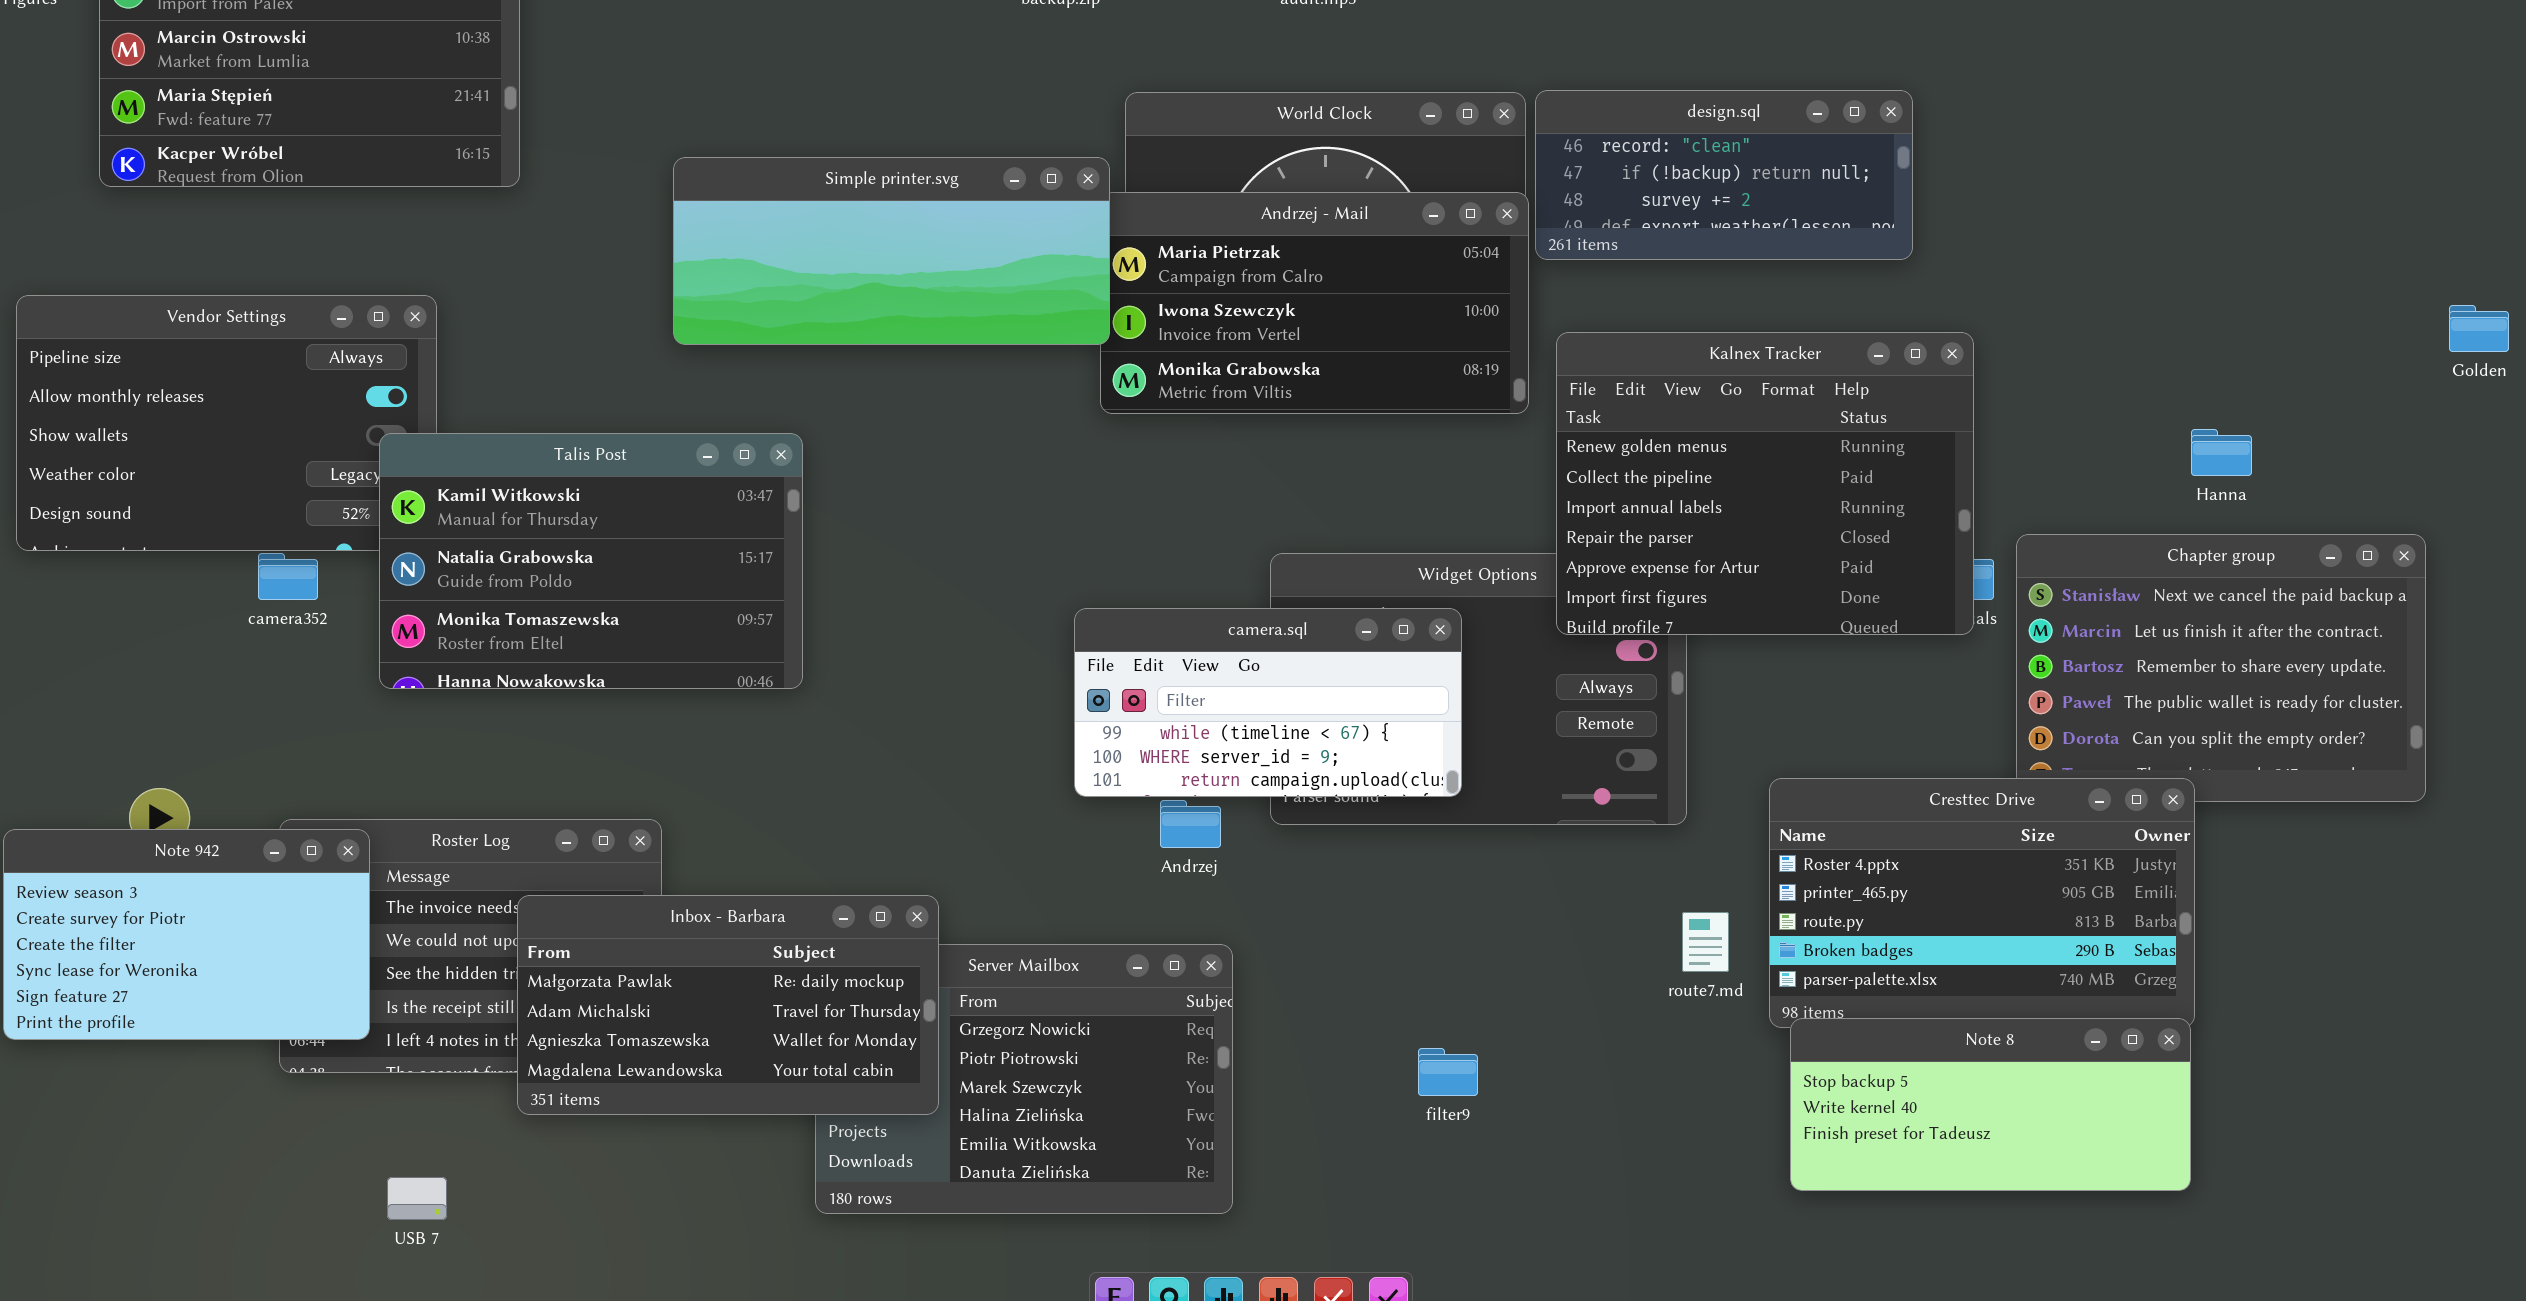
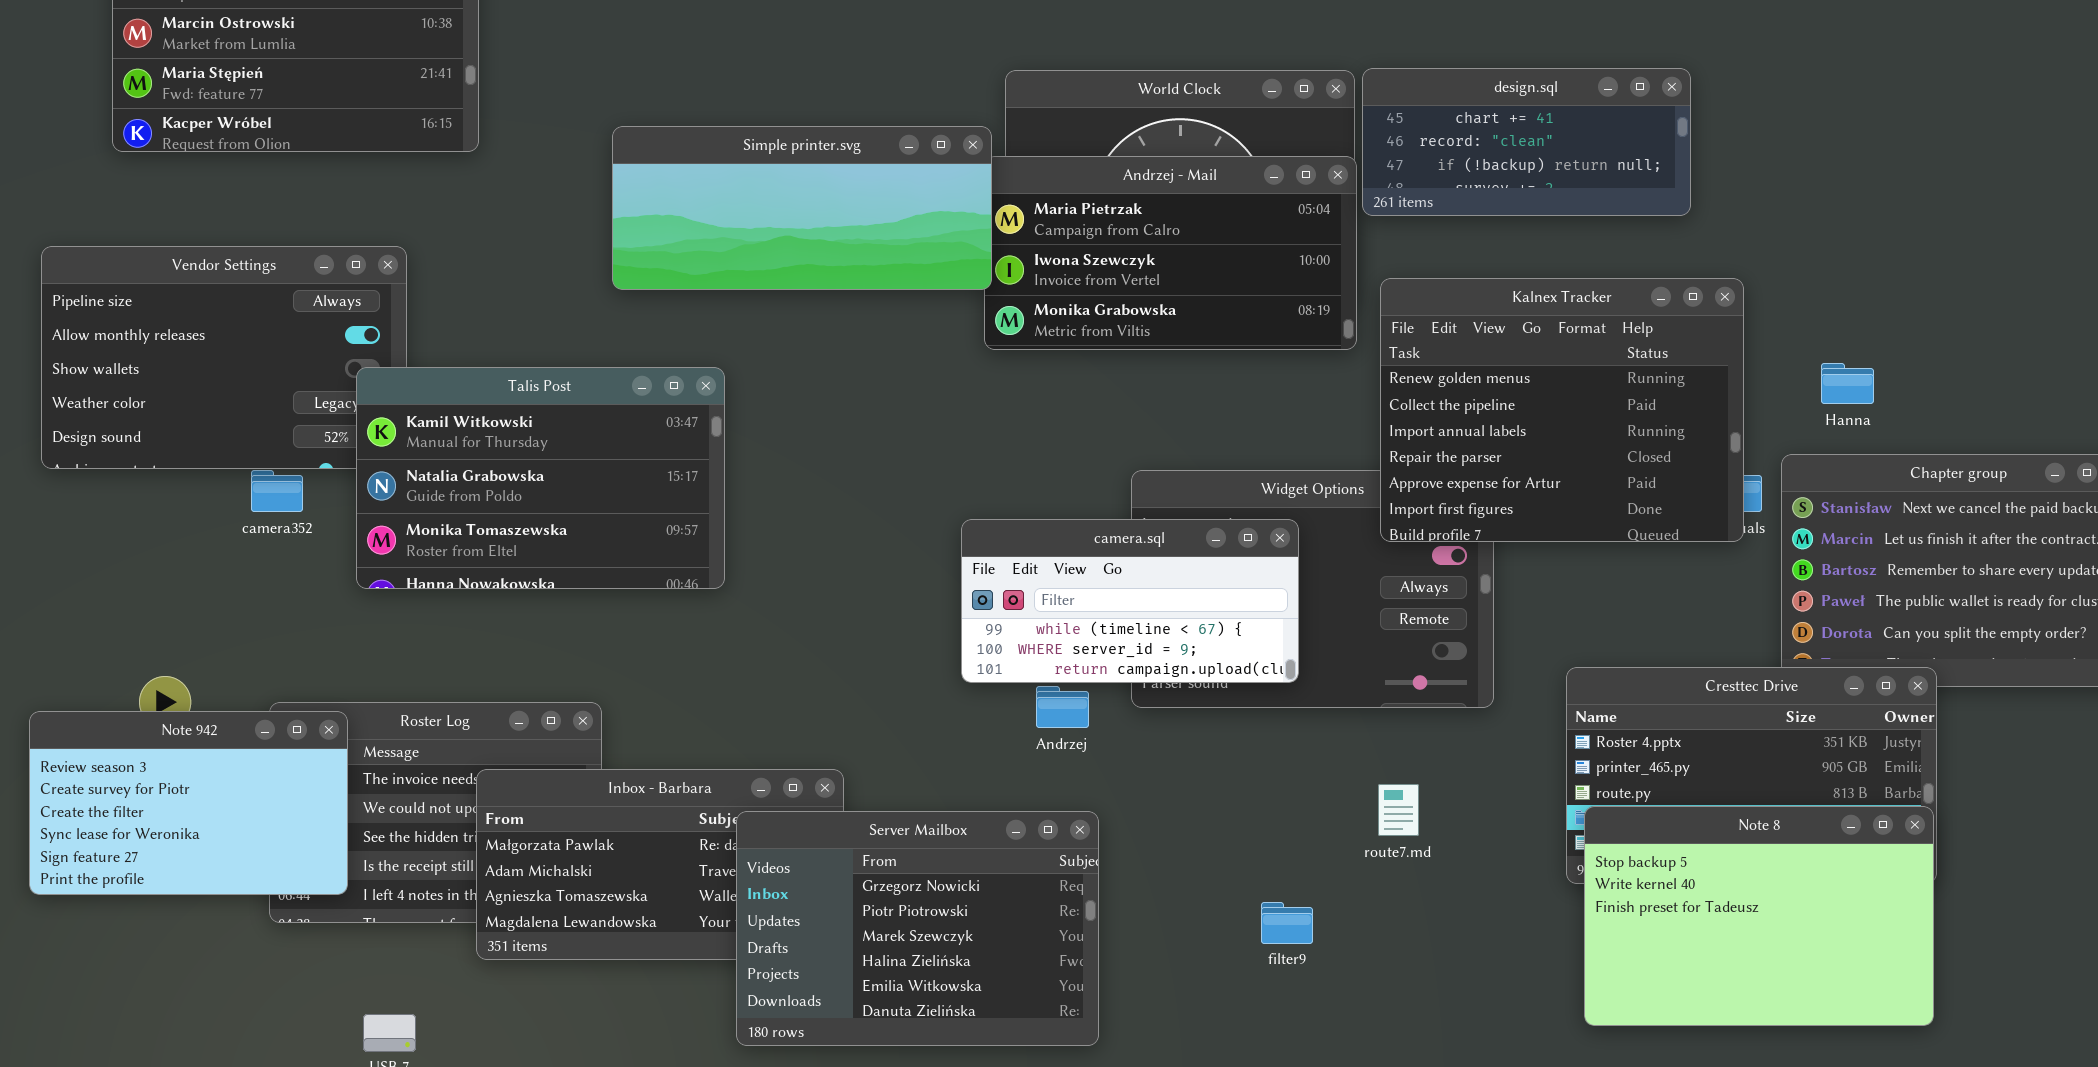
design.sql: [1535,90,1913,260] -> [1362,68,1691,216], scrolled up 1 row
Hanna: [2191,429,2252,476] -> [1821,363,1874,404], moved
route7.md: [1682,912,1729,972] -> [1378,784,1419,836], moved
Server Mailbox: [815,944,1233,1214] -> [736,811,1099,1046], raised
Note 8: [1790,1018,2191,1191] -> [1584,806,1934,1026], resized

